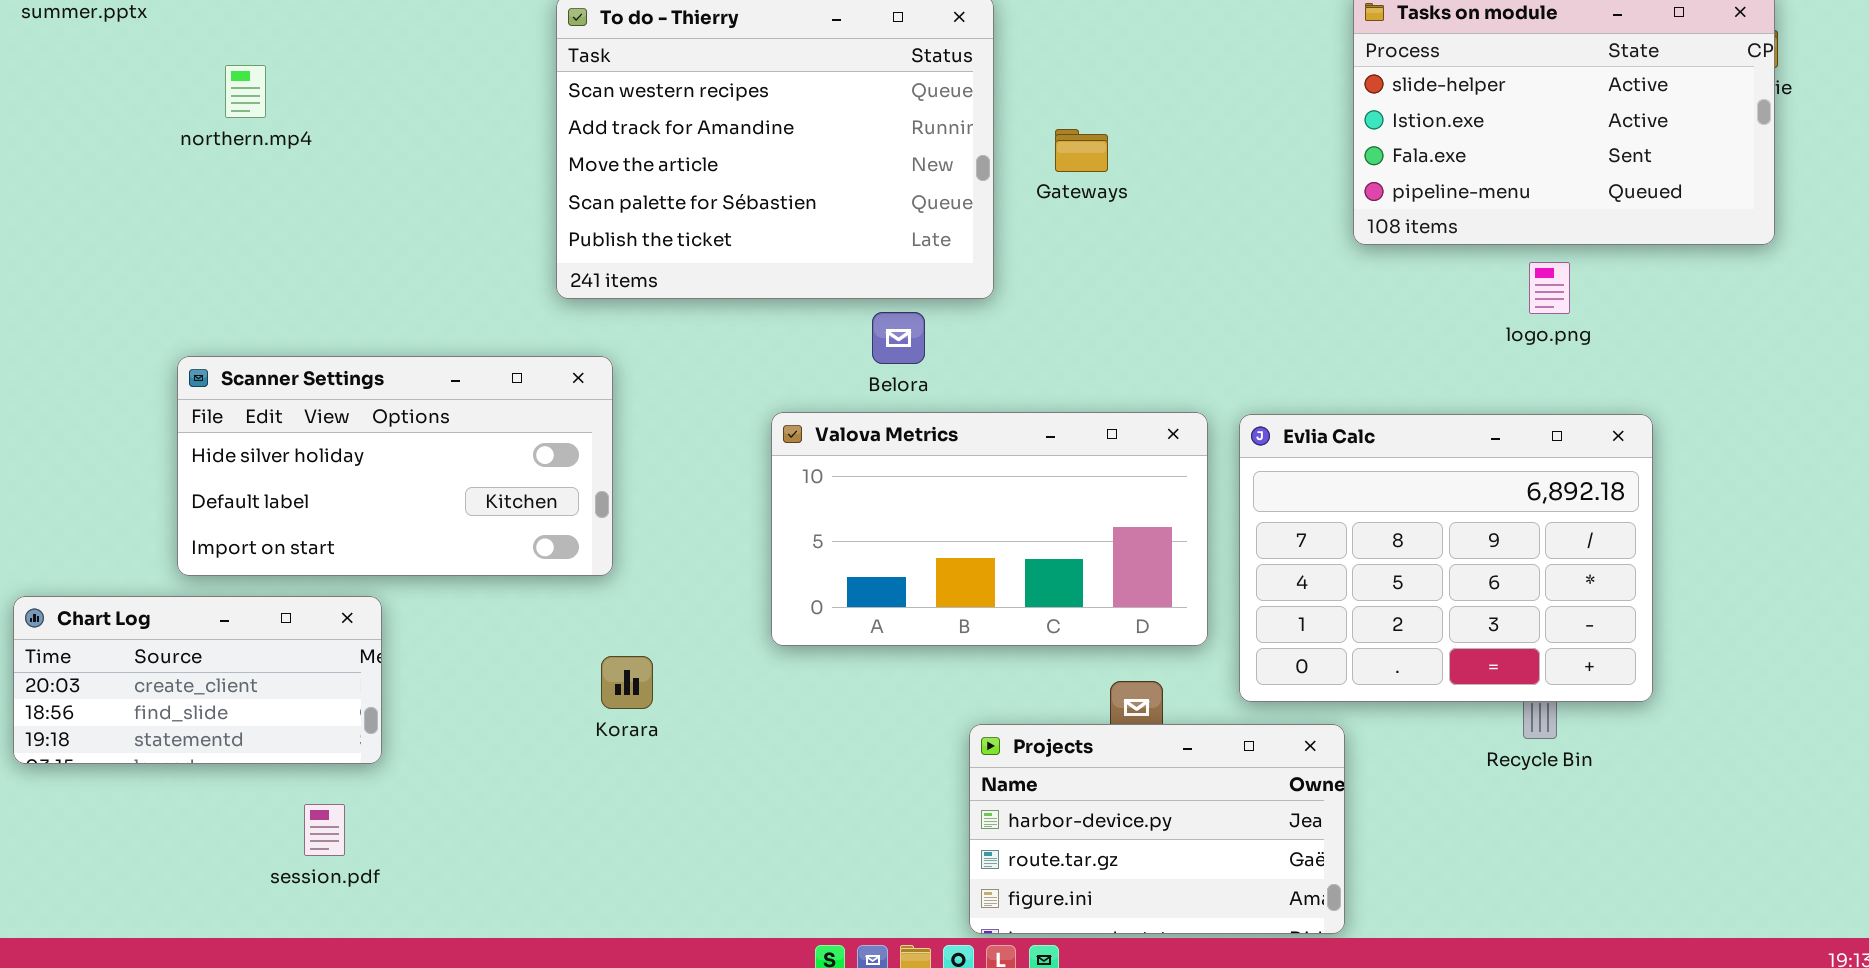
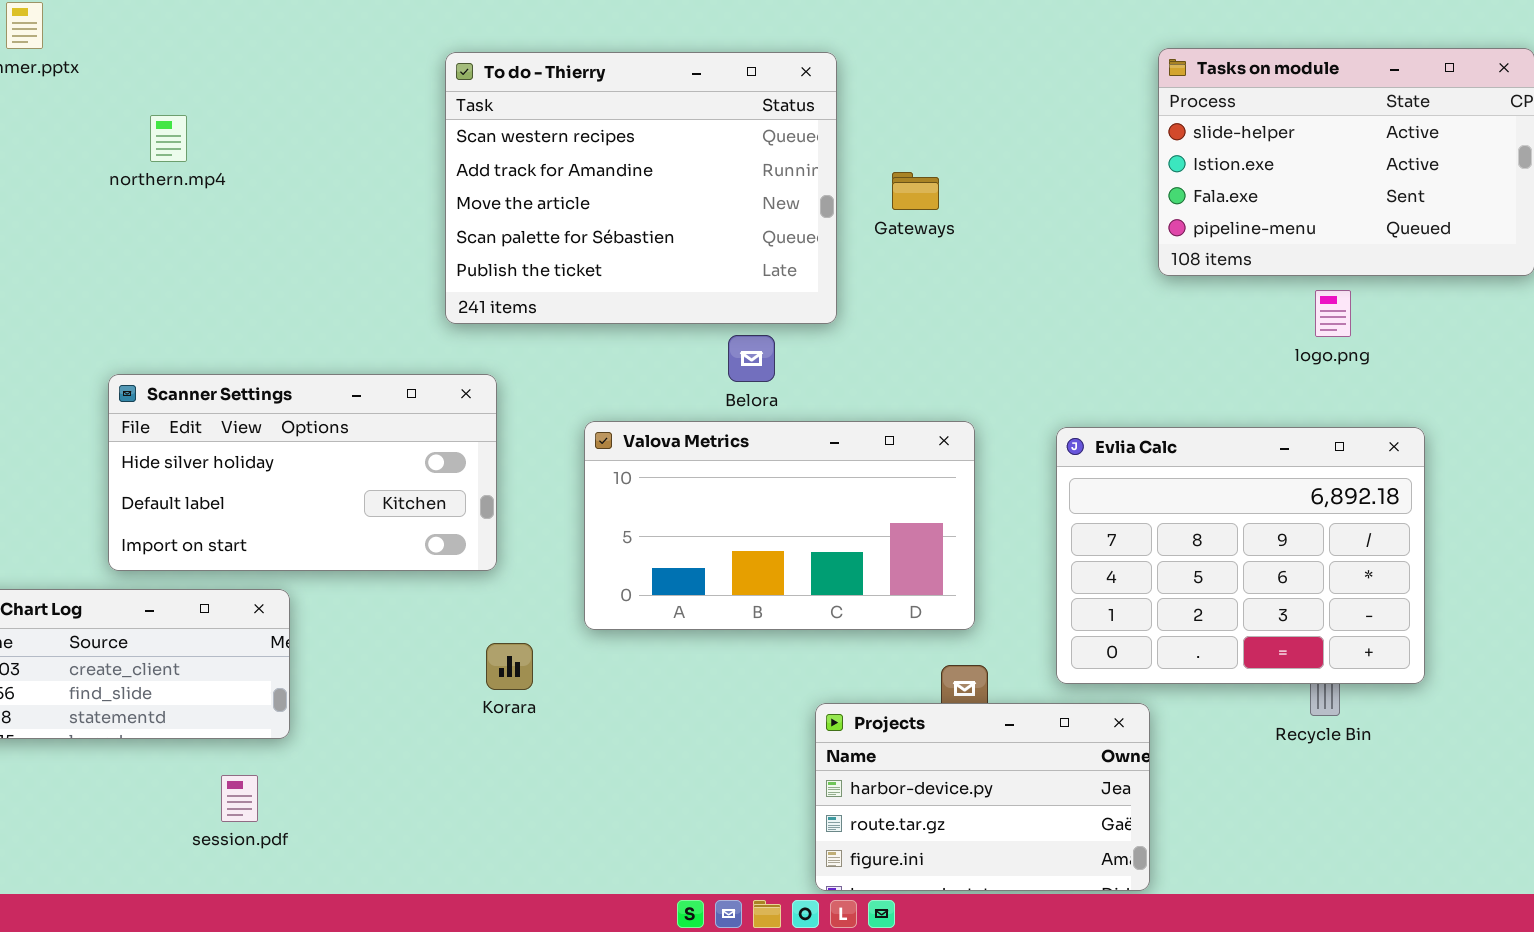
Valova Metrics: [771,412,1208,646] -> [584,421,975,630], moved

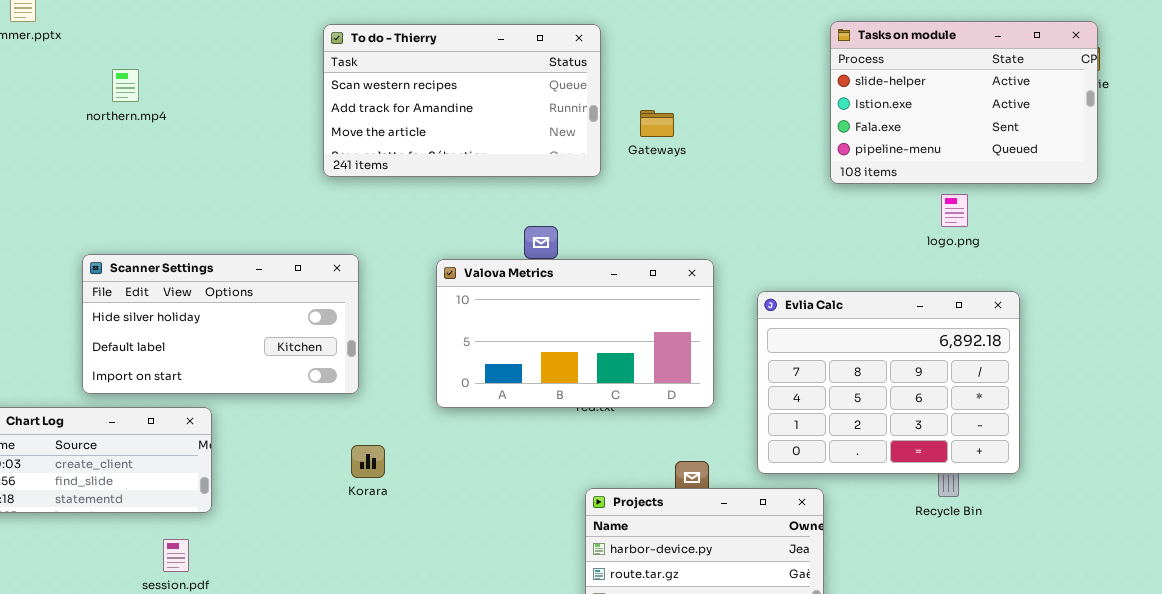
To do - Thierry: [445,52,837,324] -> [323,24,601,177], resized
Valova Metrics: [584,421,975,630] -> [436,259,714,408], moved

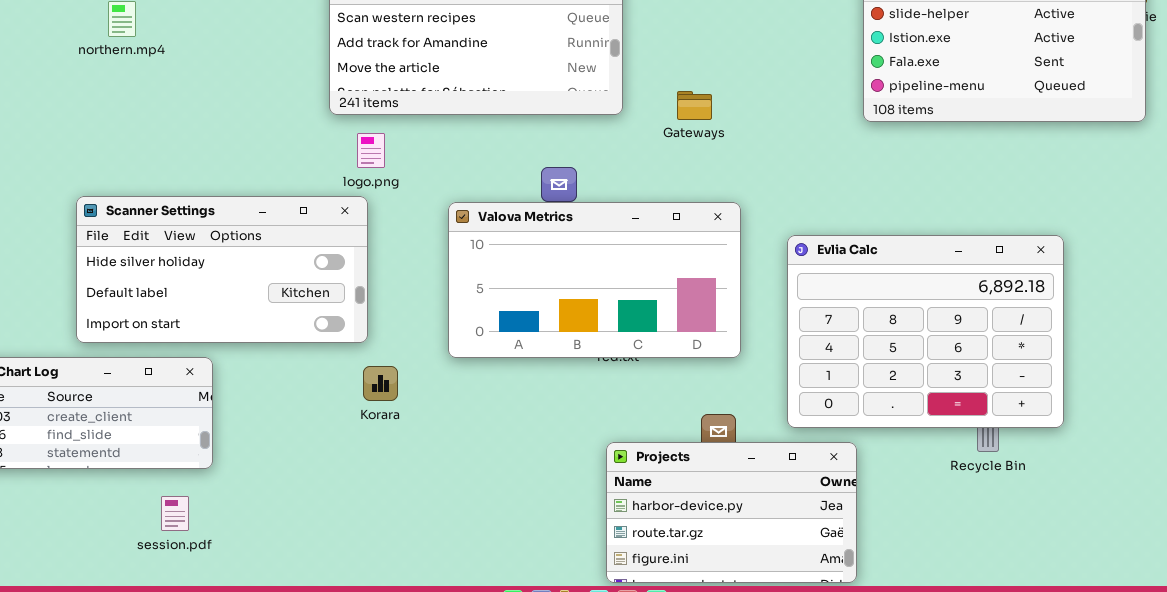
Gateways: [640,110,674,137] -> [677,91,712,120], moved
logo.png: [941,194,968,227] -> [357,133,385,168], moved
Korara: [351,445,385,478] -> [363,366,398,401], moved

